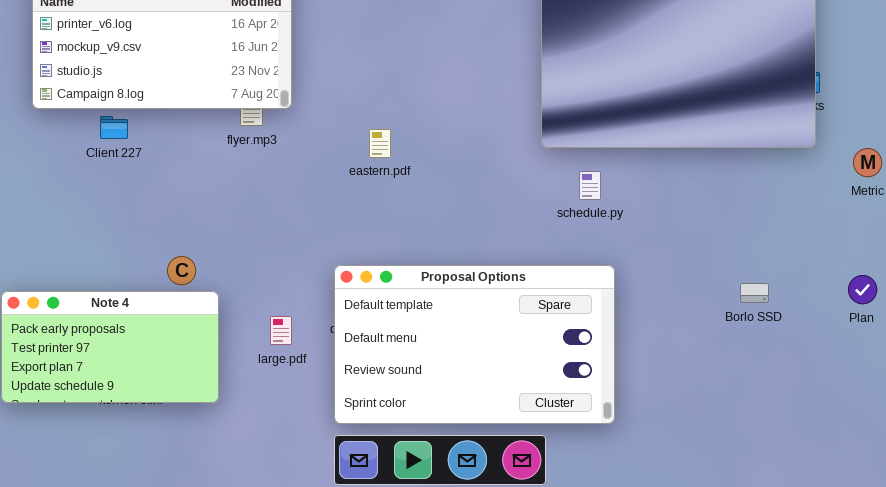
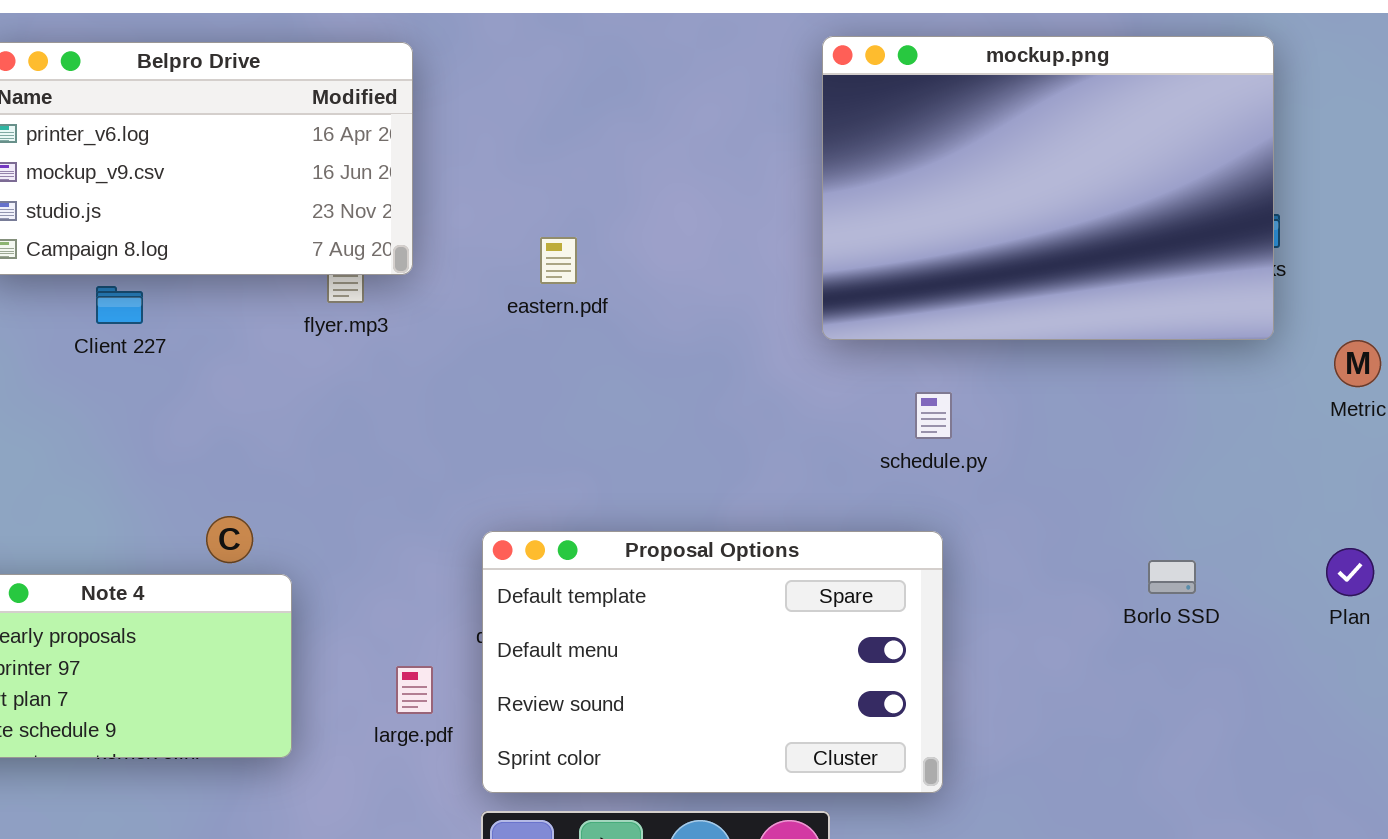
eastern.pdf: [369,129,391,158] -> [540,237,577,284], moved
schedule.py: [579,171,601,200] -> [915,392,952,439], moved
large.pdf: [270,316,292,345] -> [396,666,433,714], moved

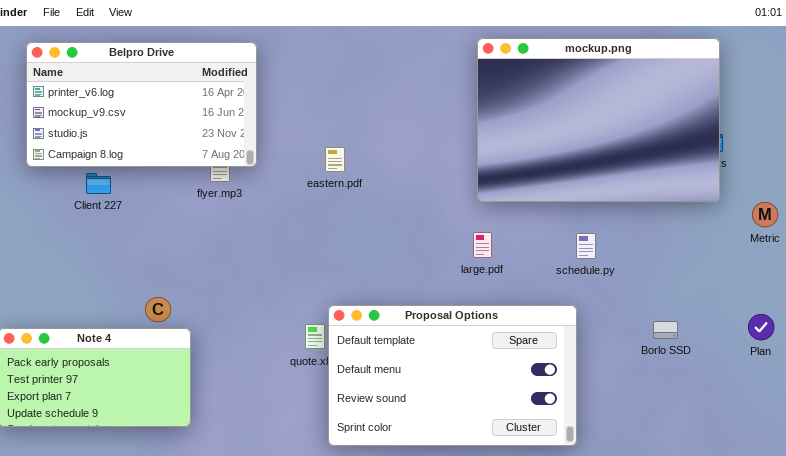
schedule.py: [915,392,952,439] -> [576,233,596,259], moved
Proposal Options: [482,531,943,793] -> [328,305,577,446], moved
large.pdf: [396,666,433,714] -> [473,232,492,258], moved

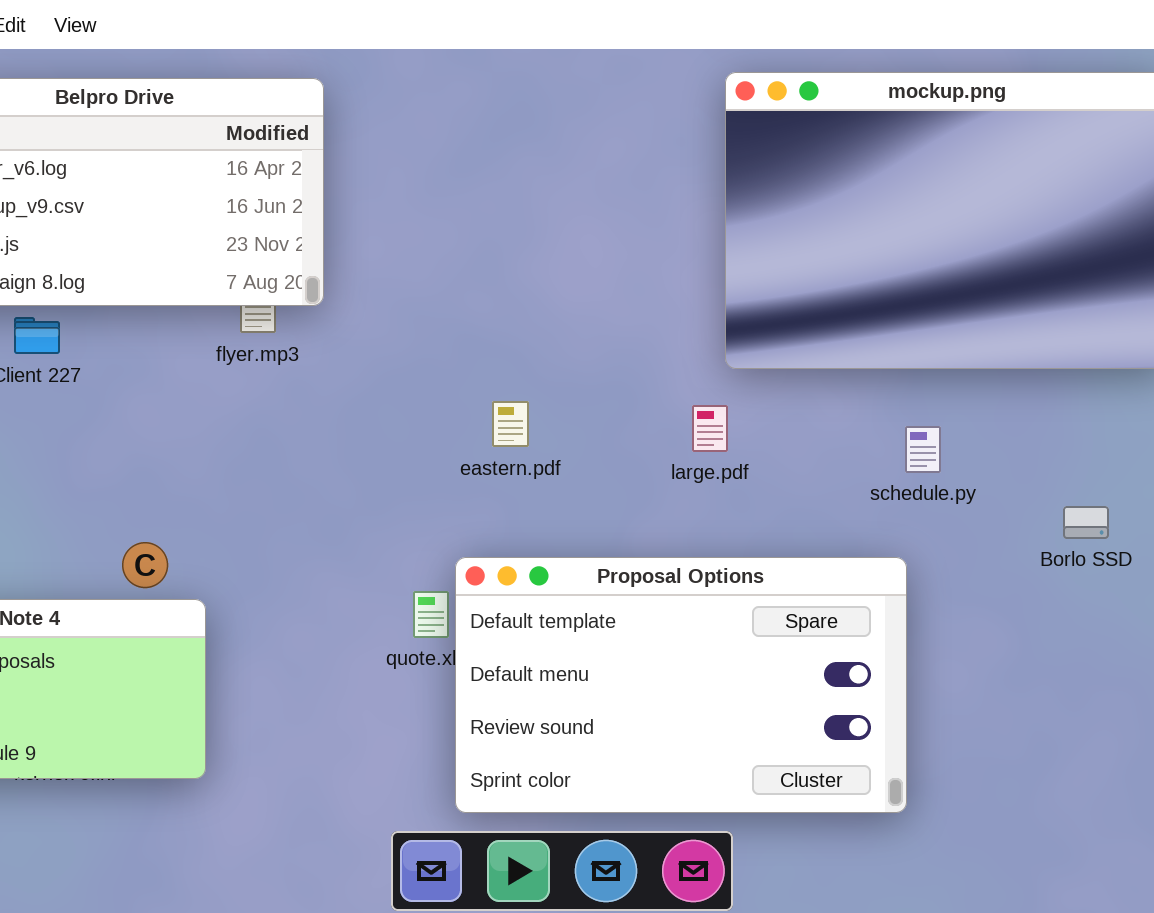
eastern.pdf: [325,147,345,172] -> [492,401,529,447], moved
large.pdf: [473,232,492,258] -> [692,405,728,452], moved
Borlo SSD: [653,321,678,339] -> [1063,506,1109,539], moved

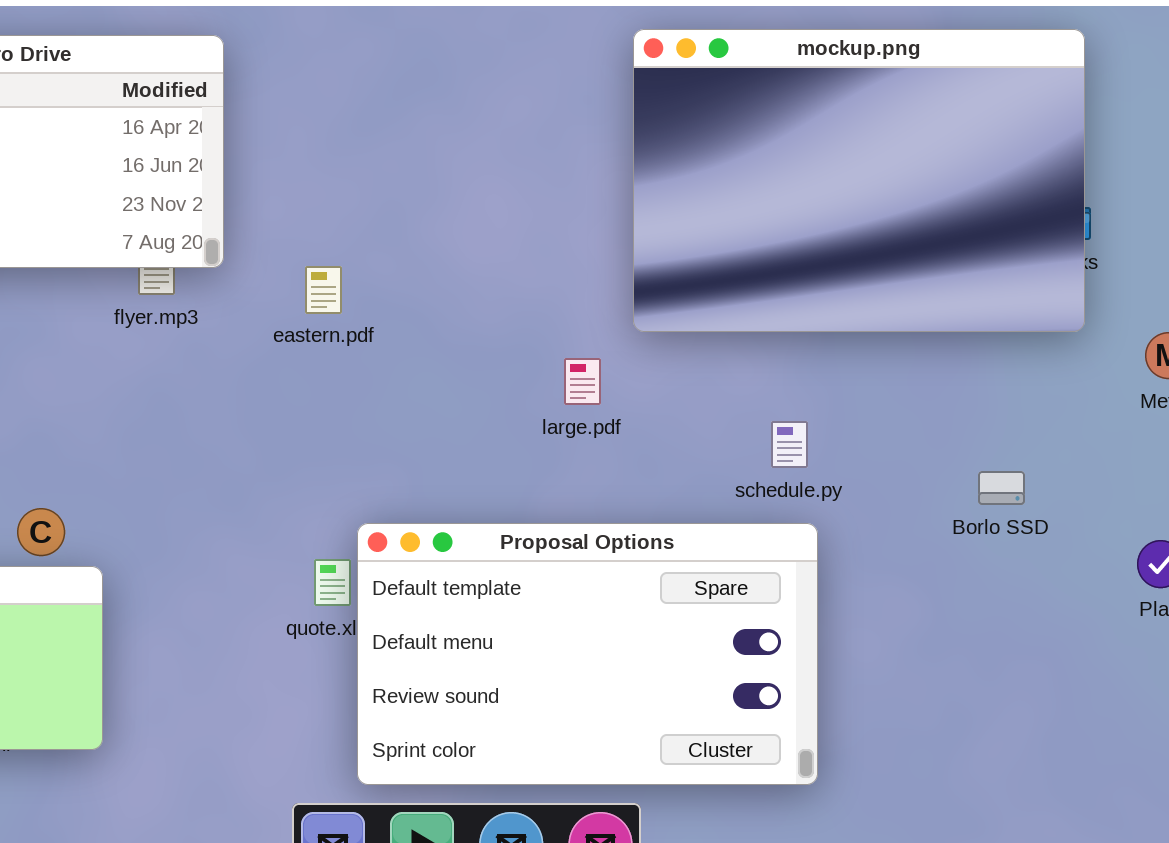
eastern.pdf: [492,401,529,447] -> [305,266,342,314], moved
large.pdf: [692,405,728,452] -> [564,358,601,405], moved
schedule.py: [905,426,941,473] -> [771,421,808,468], moved

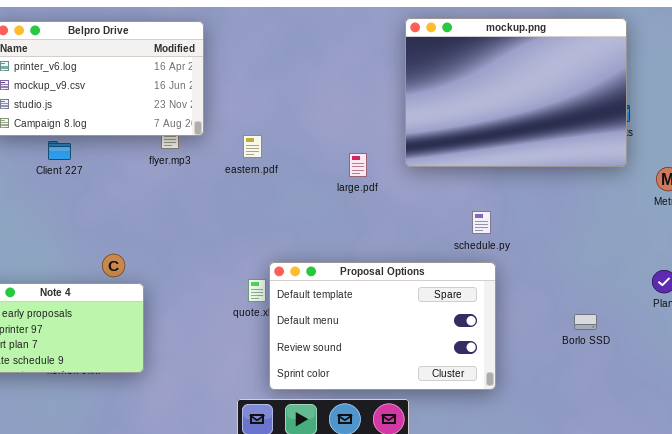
large.pdf: [564,358,601,405] -> [349,153,367,177], moved
Borlo SSD: [978,471,1025,505] -> [574,314,597,330], moved

